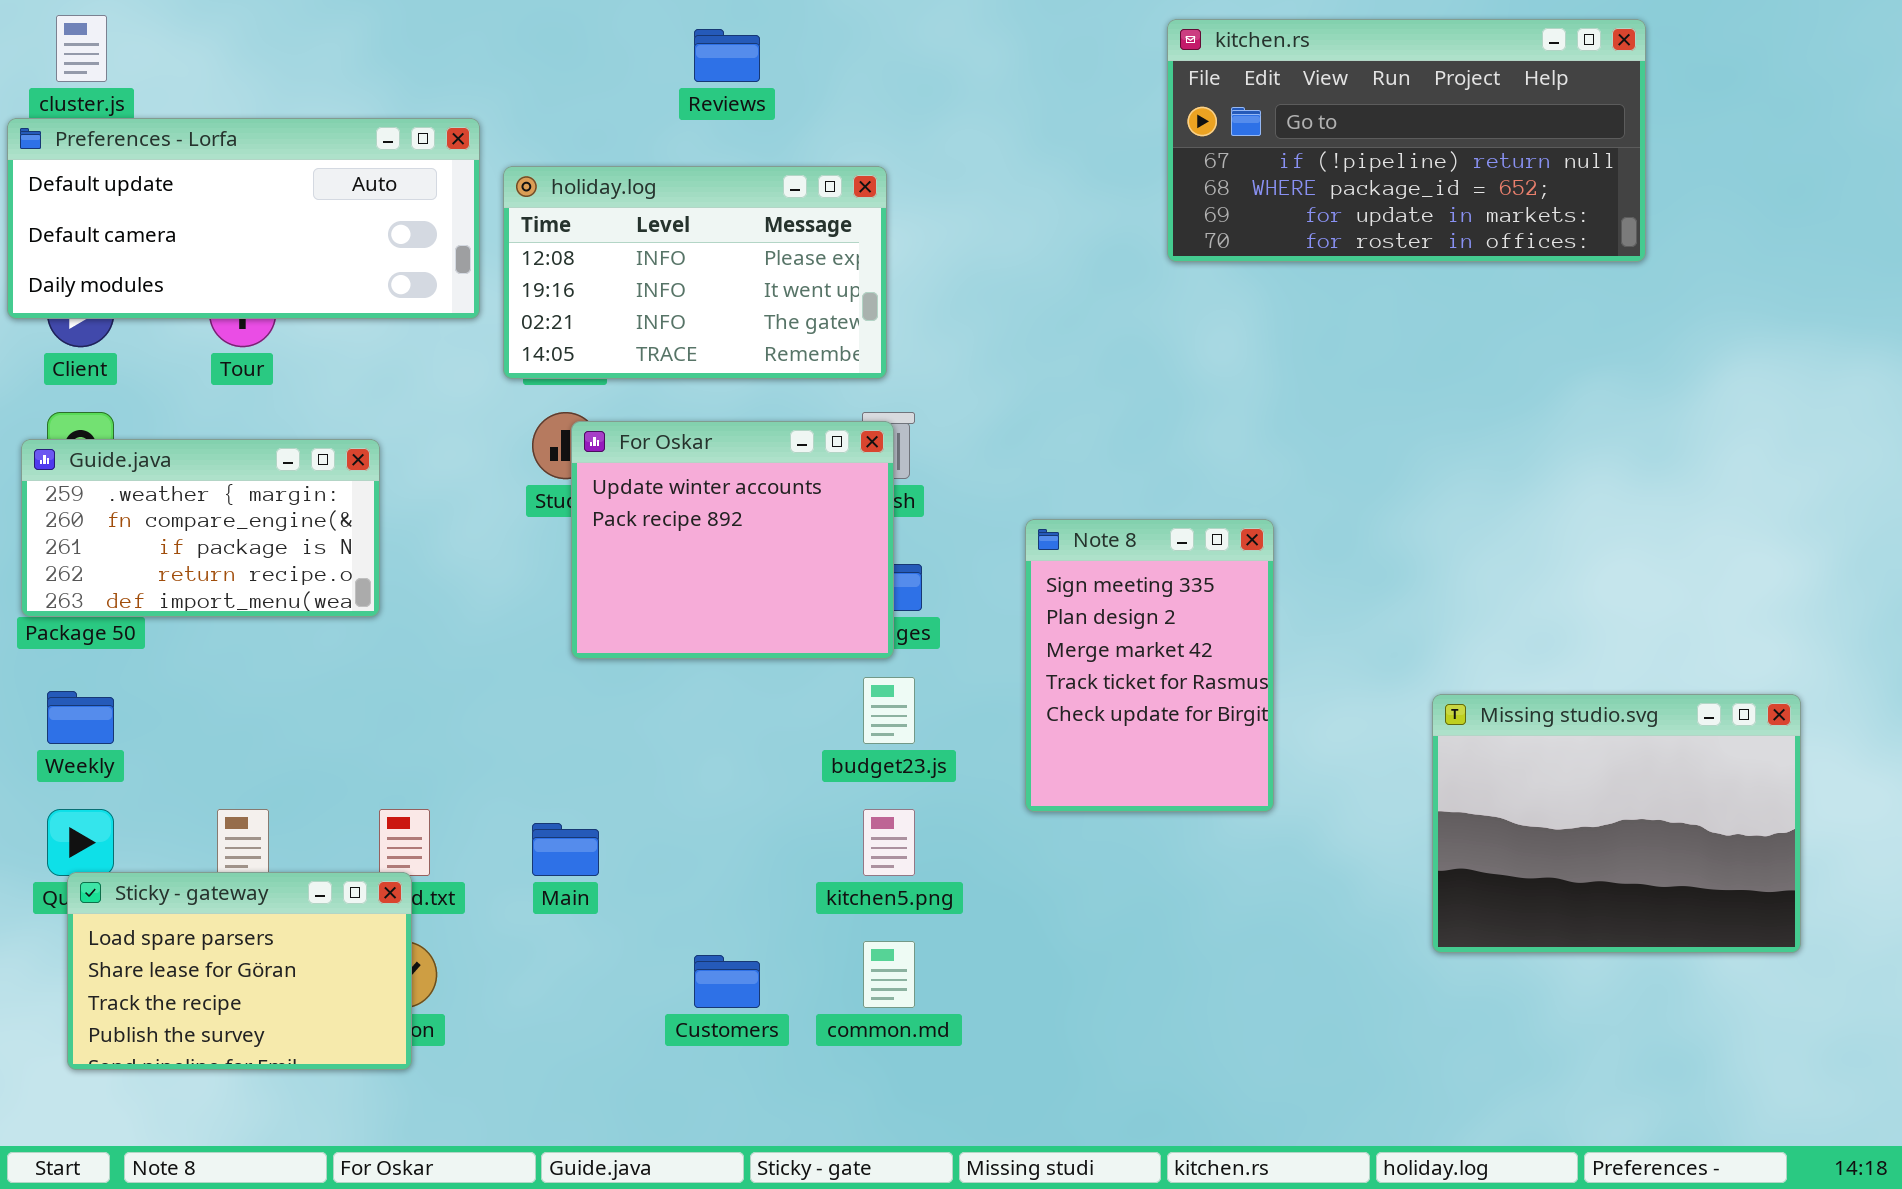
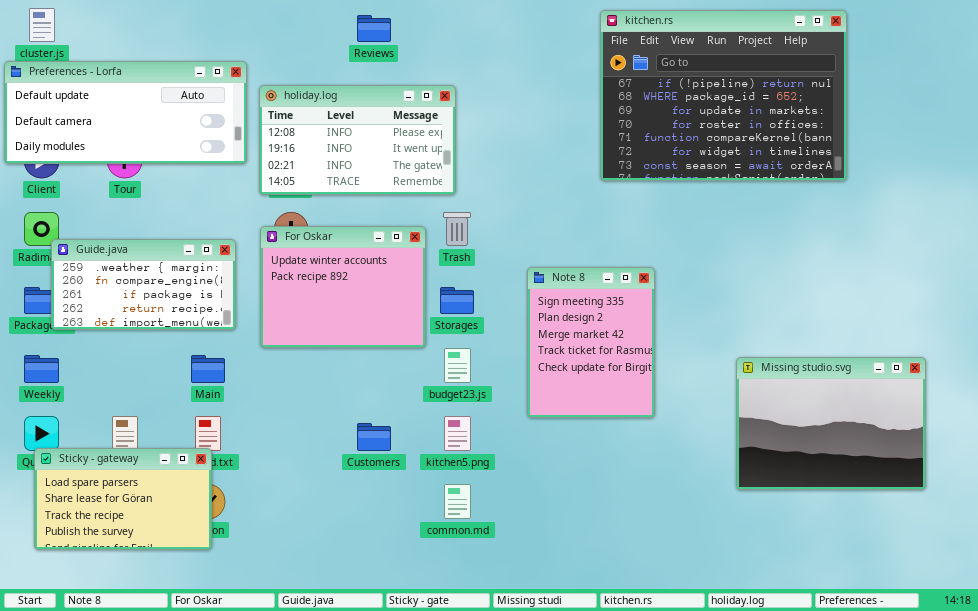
kitchen.rs: [1167,19,1646,262] -> [600,10,847,181], resized
For Oskar: [571,421,894,659] -> [260,226,426,348], moved
Guide.java: [21,439,380,617] -> [51,239,236,330], moved
Main: [532,823,599,876] -> [191,355,225,383], moved
Customers: [694,955,760,1008] -> [357,423,391,451], moved

